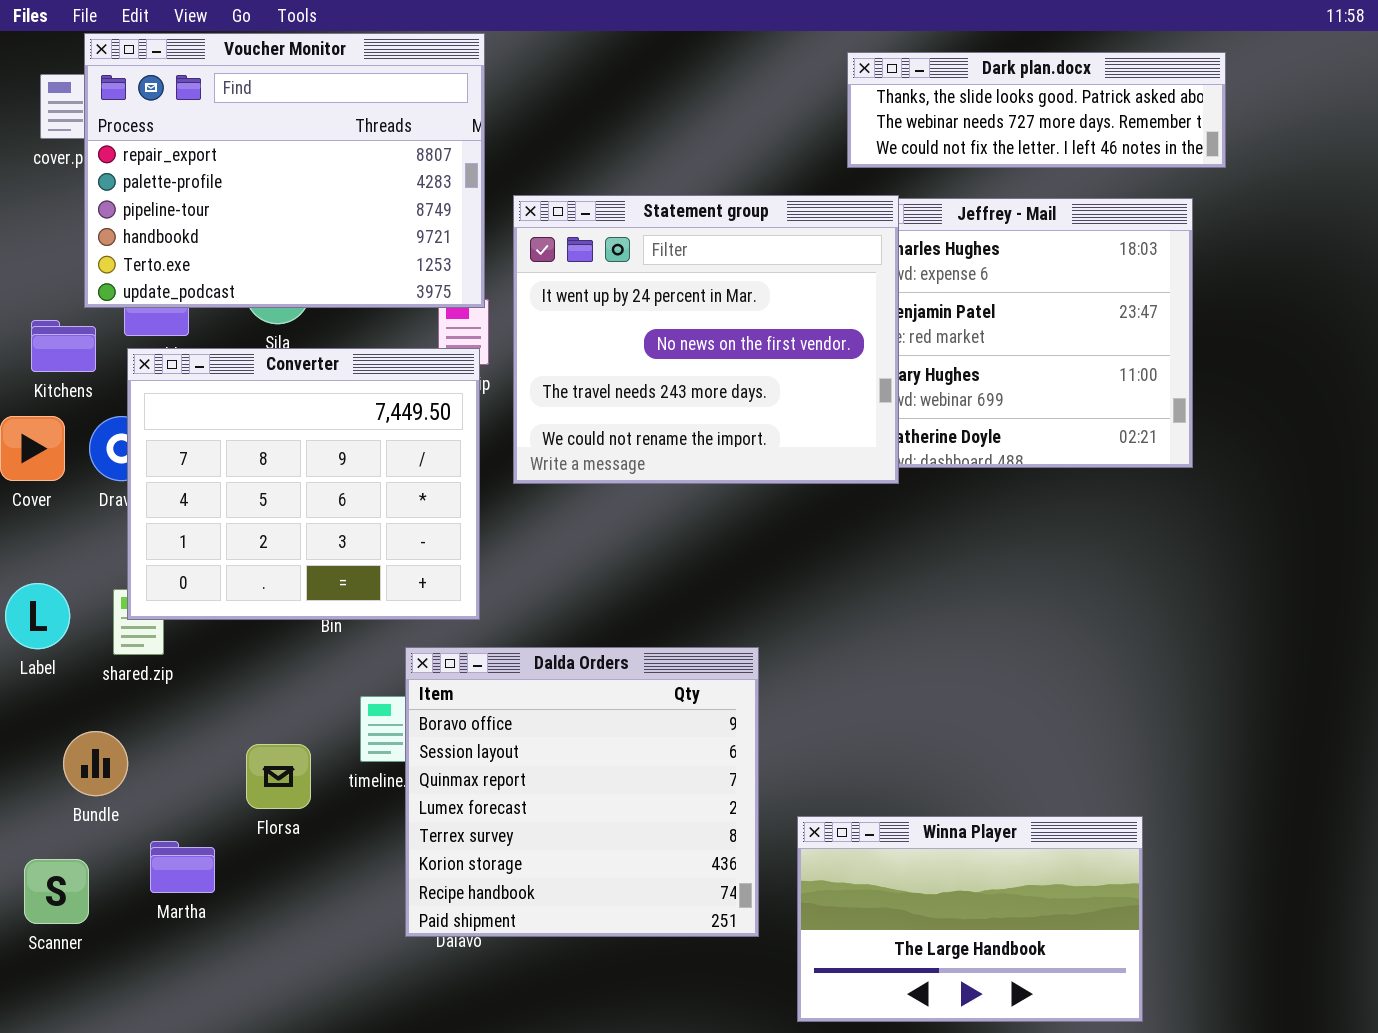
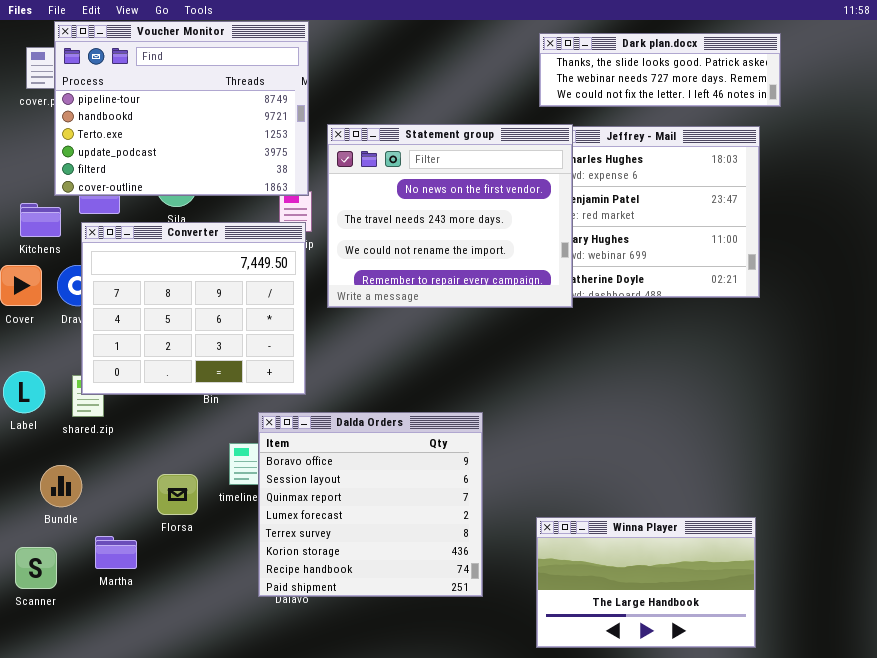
Voucher Monitor: [84,33,485,308] -> [54,21,309,196], scrolled down 2 rows
Statement group: [513,195,899,484] -> [327,124,573,308], scrolled down 1 row
Winna Player: [797,816,1143,1022] -> [536,517,756,648], moved

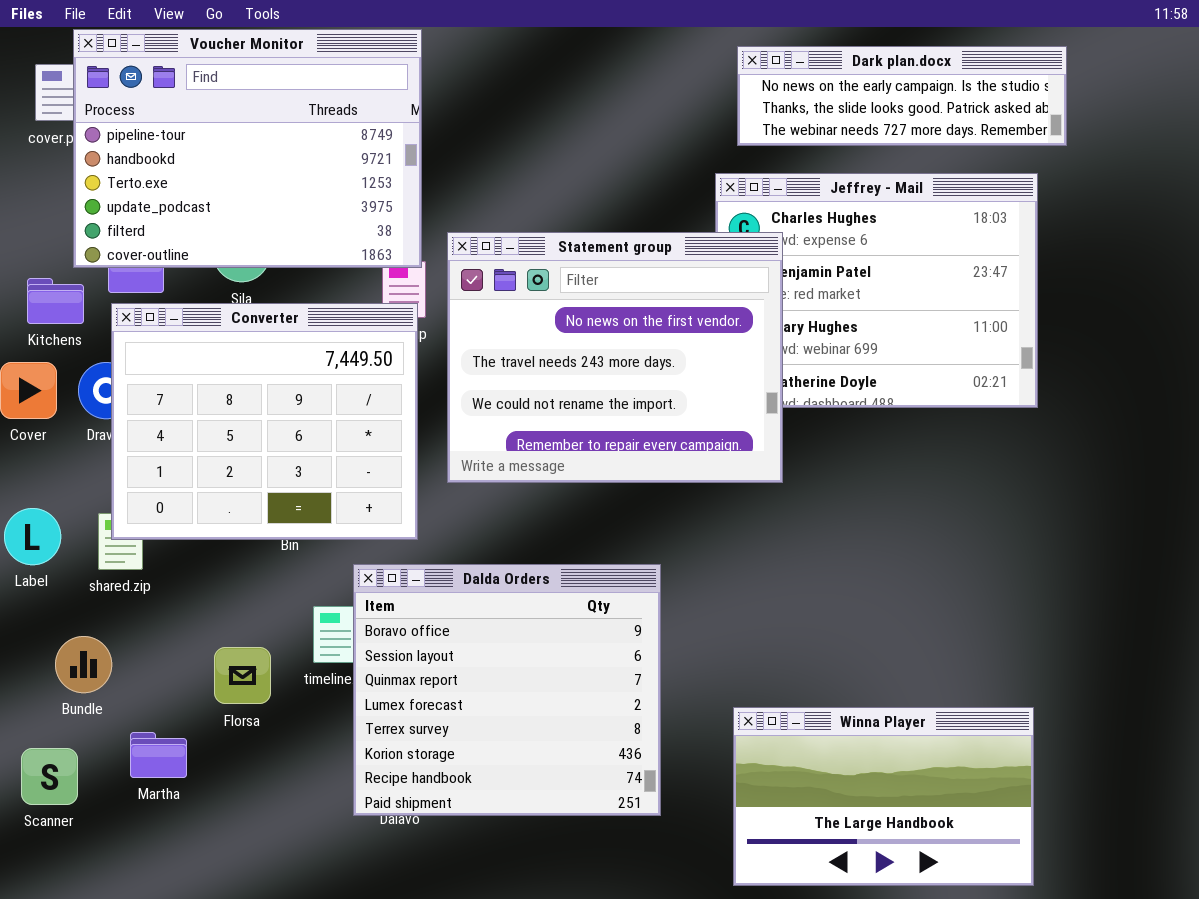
Dark plan.docx: [539,33,781,107] -> [737,46,1067,146], scrolled up 1 row
Statement group: [327,124,573,308] -> [447,232,783,483], moved

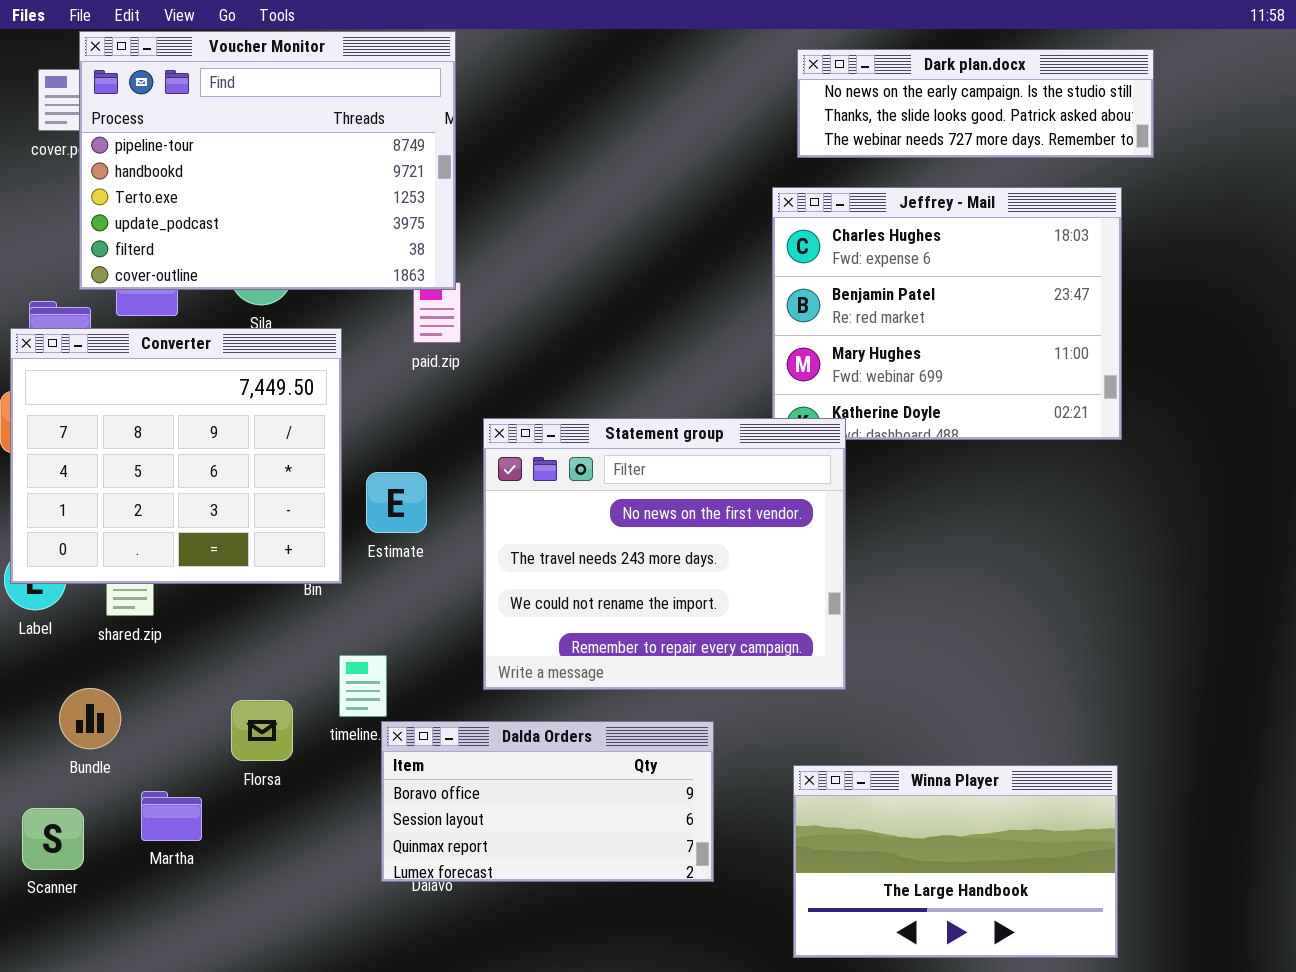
Statement group: [447,232,783,483] -> [483,418,846,690], moved
Converter: [111,303,418,540] -> [10,328,342,584], moved
Dalda Orders: [353,564,661,816] -> [381,721,714,882], resized

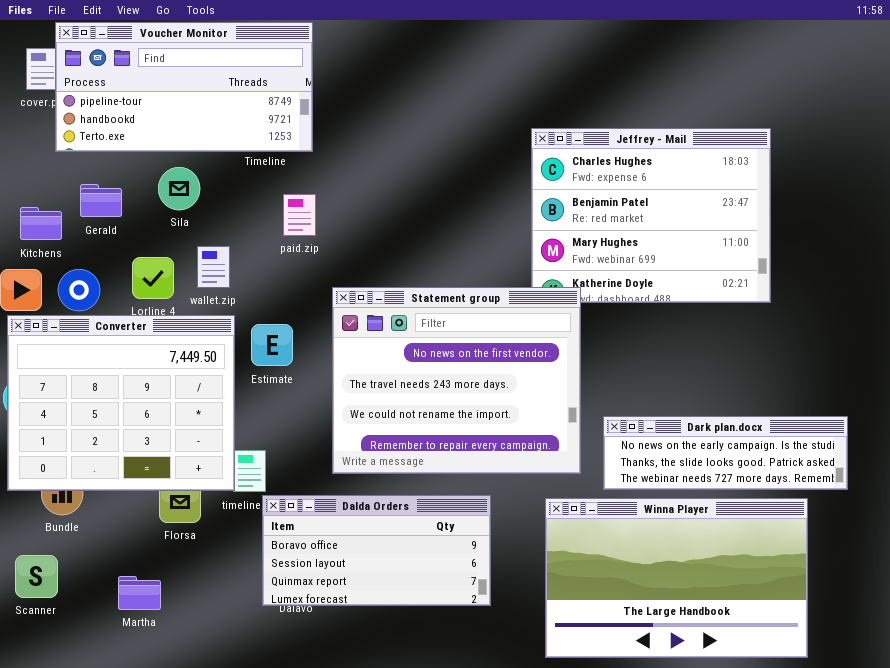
Voucher Monitor: [79,31,456,290] -> [55,22,313,152], resized
Dark plan.docx: [797,49,1154,158] -> [603,416,848,490], moved
Converter: [10,328,342,584] -> [7,315,235,491], moved
Winna Player: [793,765,1118,958] -> [545,498,808,658], resized
Martha: [141,791,202,841] -> [118,576,161,610], moved

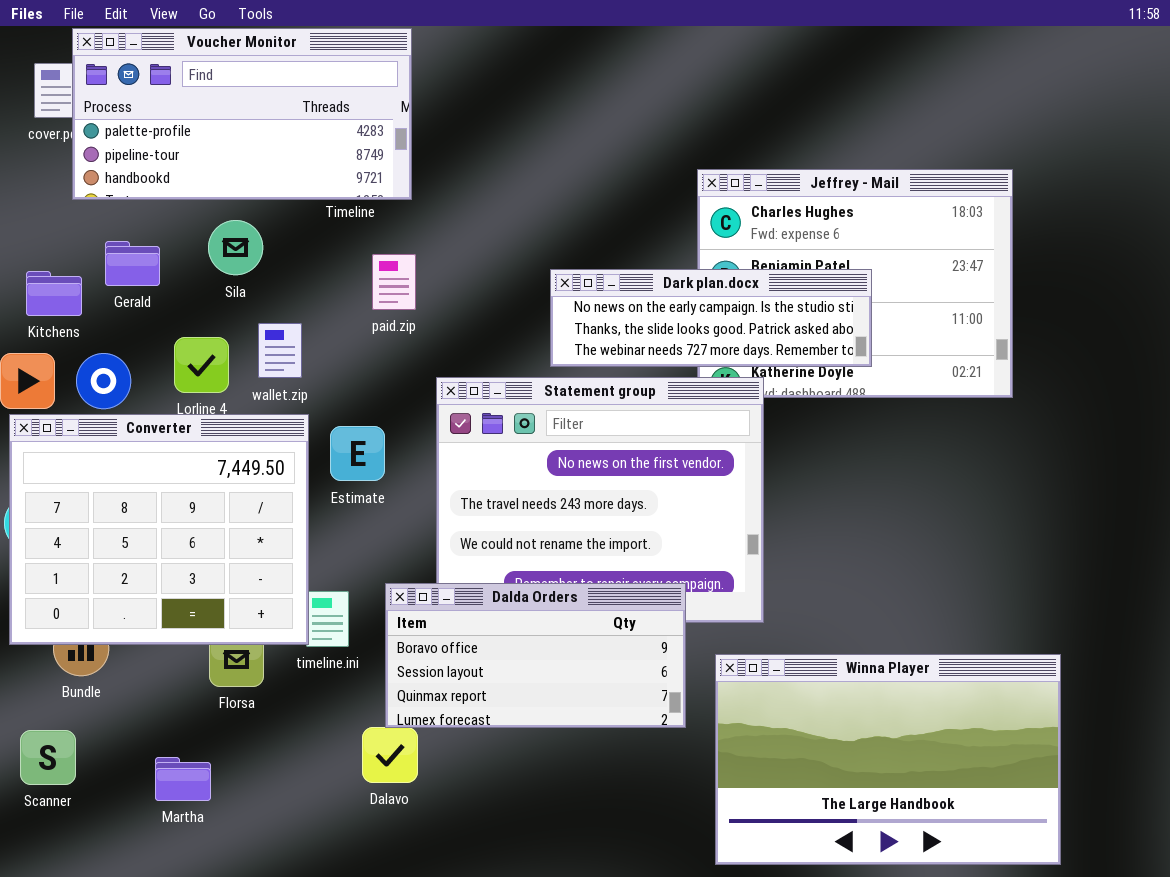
Voucher Monitor: [55,22,313,152] -> [72,28,412,200], scrolled up 1 row
Dark plan.docx: [603,416,848,490] -> [550,269,872,367], moved
Dalda Orders: [262,495,491,606] -> [385,583,686,728], moved

